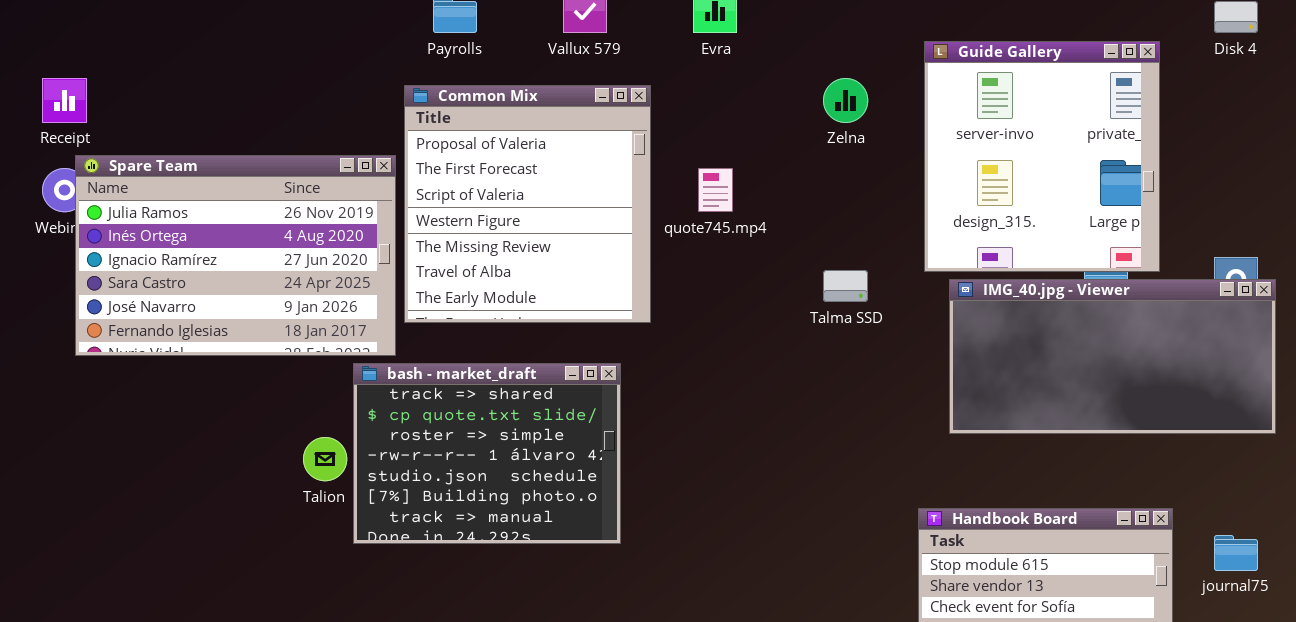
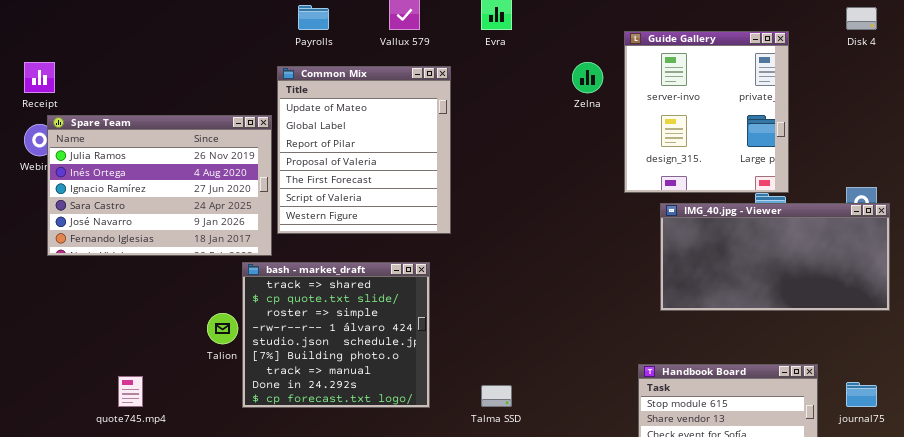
Guide Gallery: [924,41,1160,272] -> [624,31,789,193], moved
Common Mix: [404,85,651,323] -> [277,66,451,234], scrolled up 3 rows
quote745.mp4: [698,168,733,212] -> [118,376,143,407], moved
Talma SSD: [823,270,868,302] -> [481,385,512,407], moved
bash - market_draft: [353,363,621,544] -> [242,262,430,408], resized

